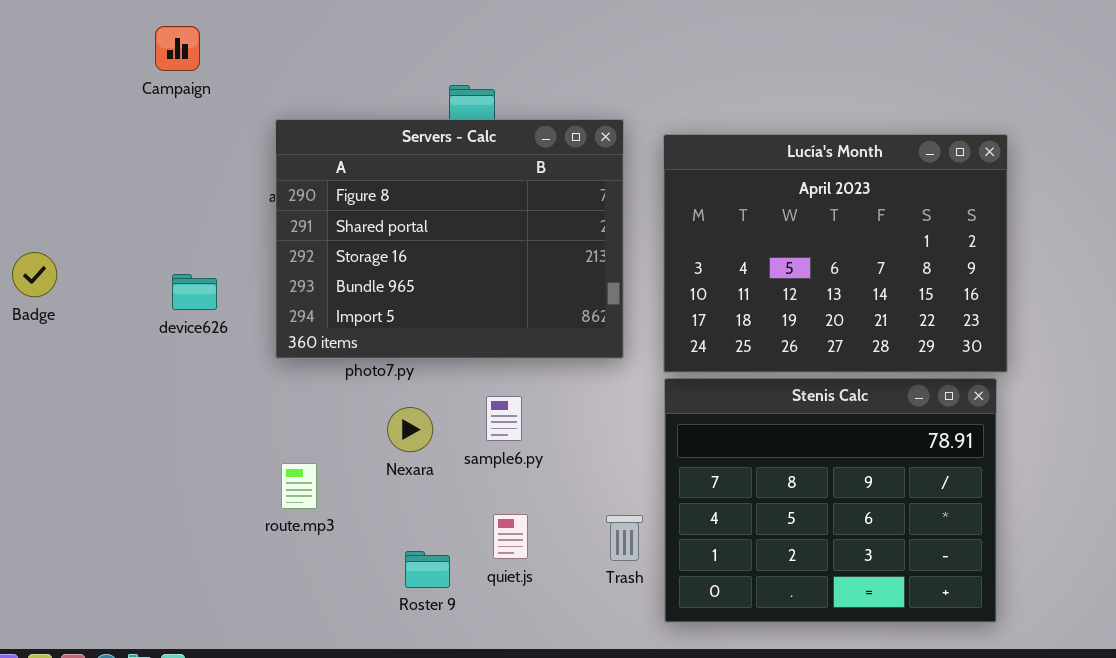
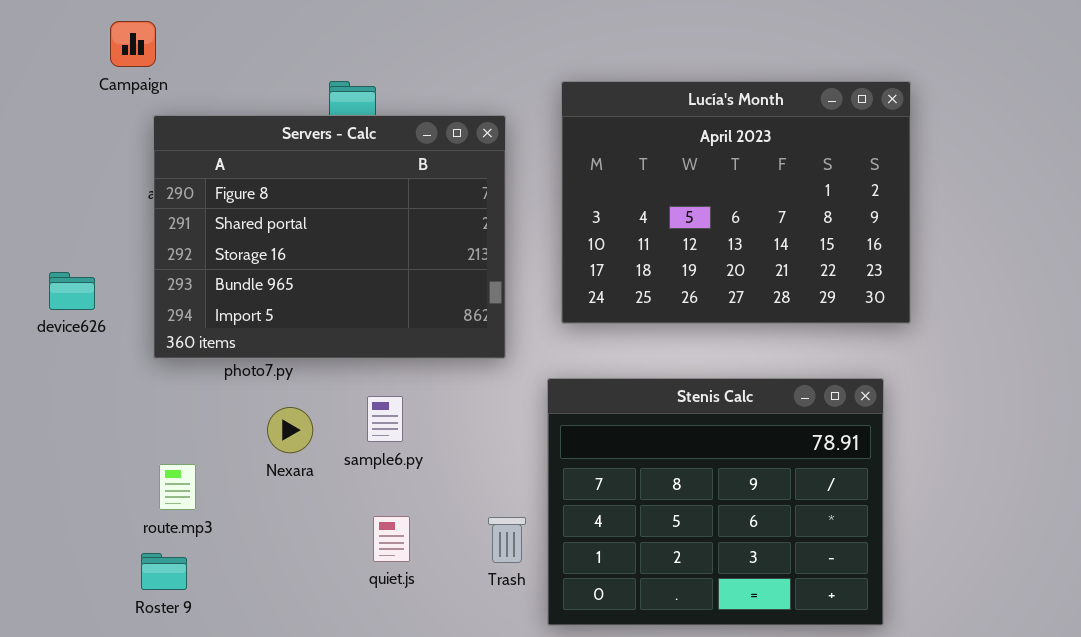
Campaign: [155,26,200,71] -> [110,21,156,67], moved
Lucía's Month: [663,134,1008,373] -> [561,81,911,324], moved
Roster 9: [405,551,450,588] -> [141,553,187,590], moved

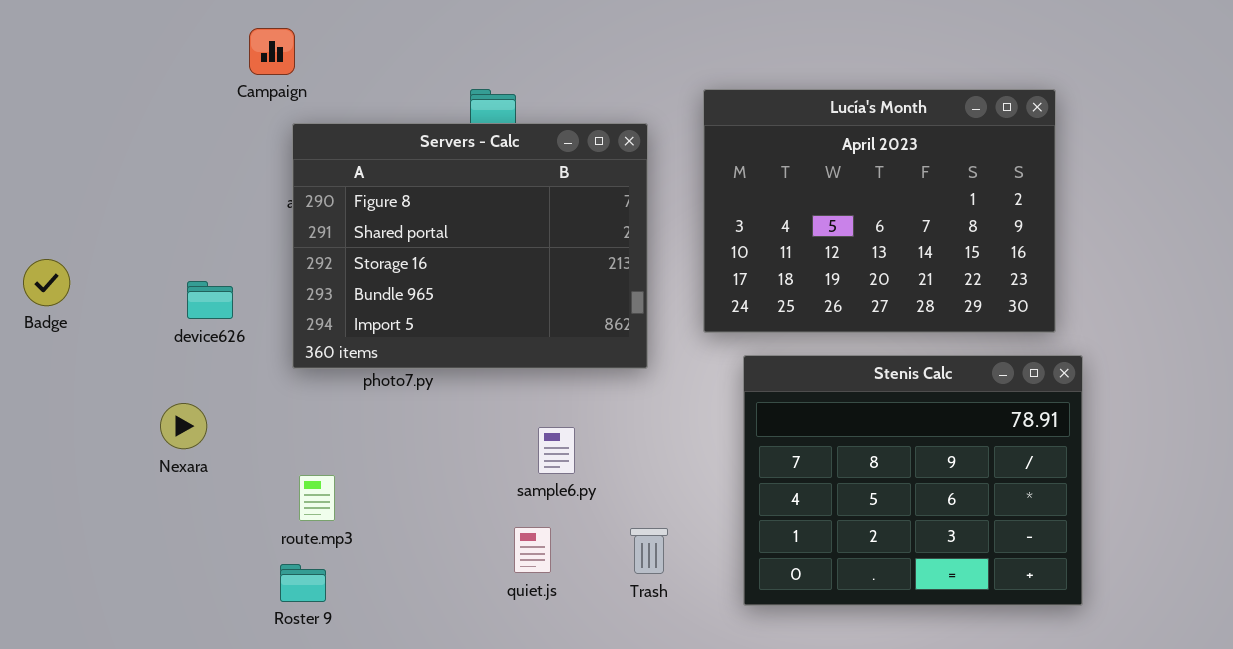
Stenis Calc: [547,378,884,626] -> [743,355,1083,606], moved
sample6.py: [367,396,403,442] -> [538,427,575,474], moved
Nexara: [267,407,313,453] -> [160,403,207,449], moved

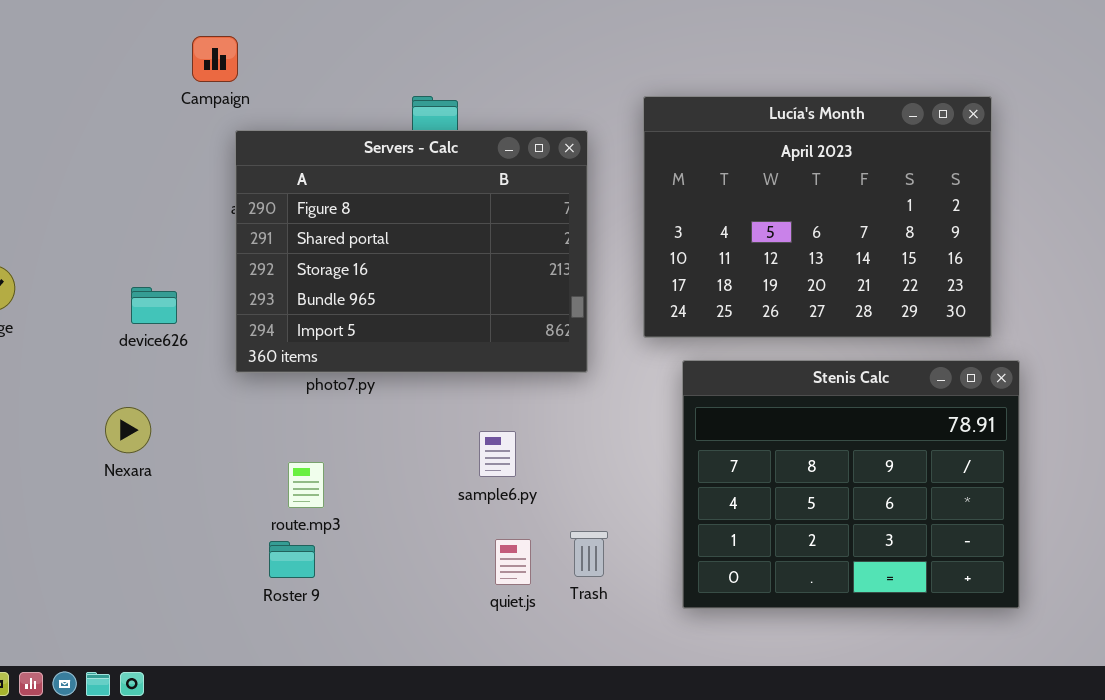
route.mp3: [299,475,335,521] -> [288,462,324,508], moved
quiet.js: [514,527,551,573] -> [495,539,531,585], moved
Roster 9: [280,564,326,602] -> [269,541,315,578], moved

